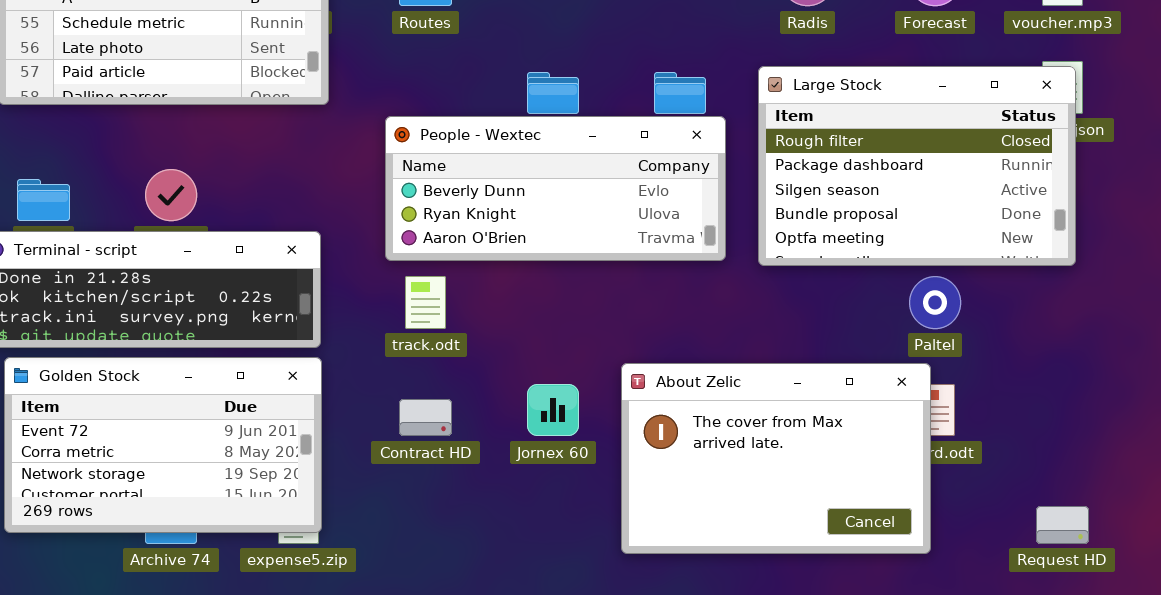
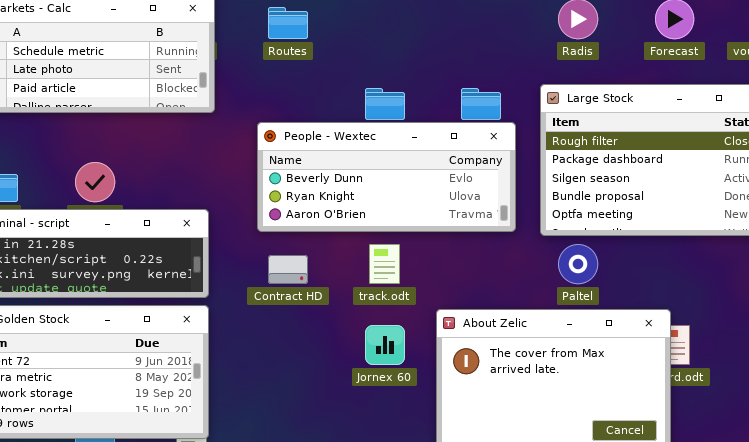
track.odt: [405,276,446,329] -> [369,244,400,284], moved
Paltel: [909,276,961,329] -> [558,244,598,284], moved
Contract HD: [399,399,452,436] -> [268,255,308,284], moved

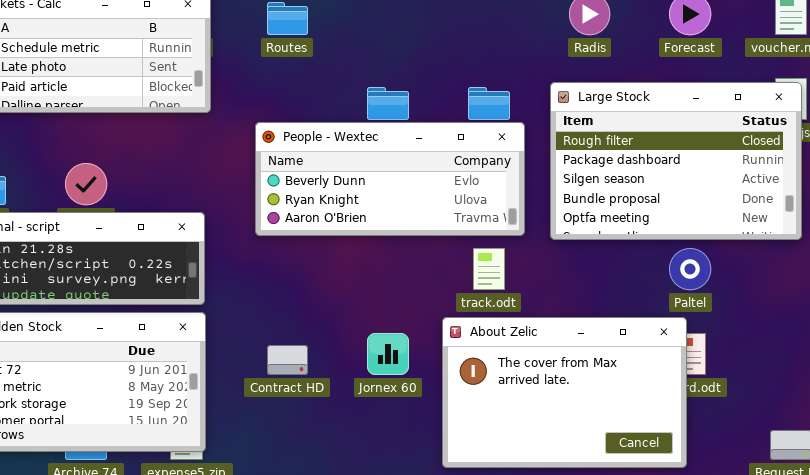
track.odt: [369,244,400,284] -> [473,248,505,290], moved
Paltel: [558,244,598,284] -> [669,248,711,290], moved
Contract HD: [268,255,308,284] -> [267,345,308,375], moved

